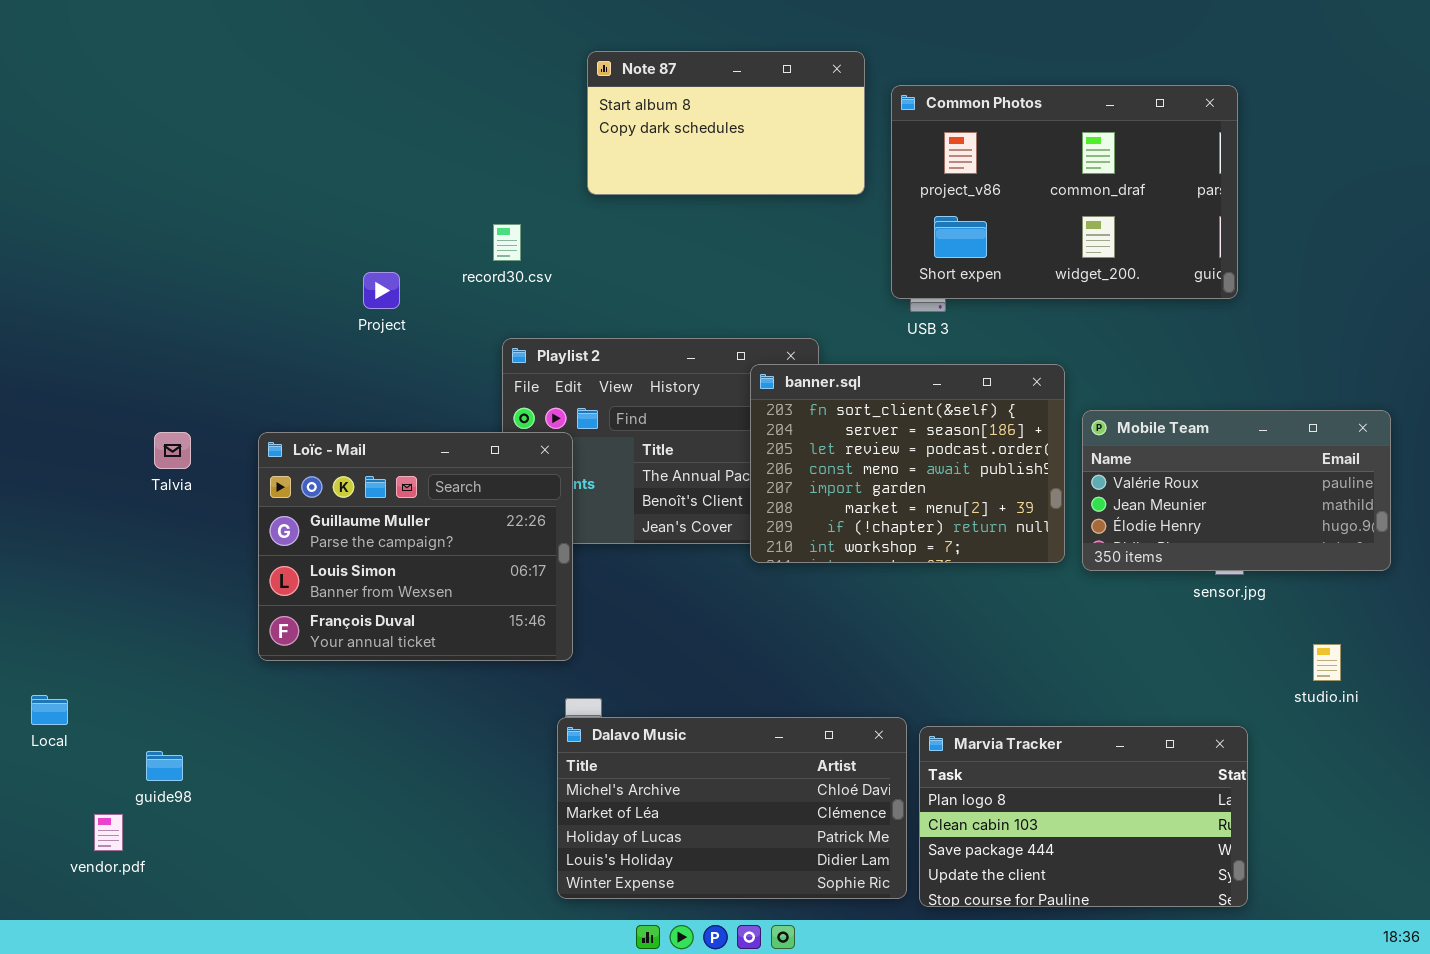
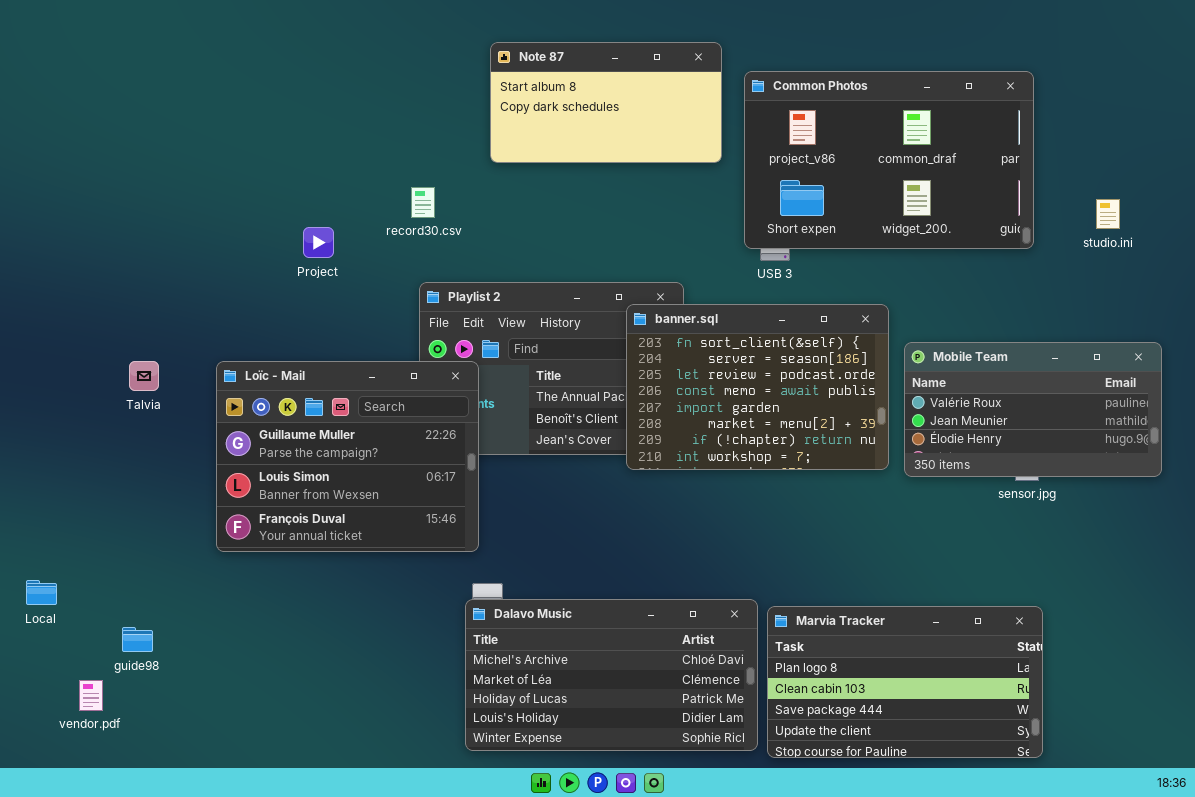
studio.ini: [1313,644,1341,681] -> [1096,199,1120,229], moved

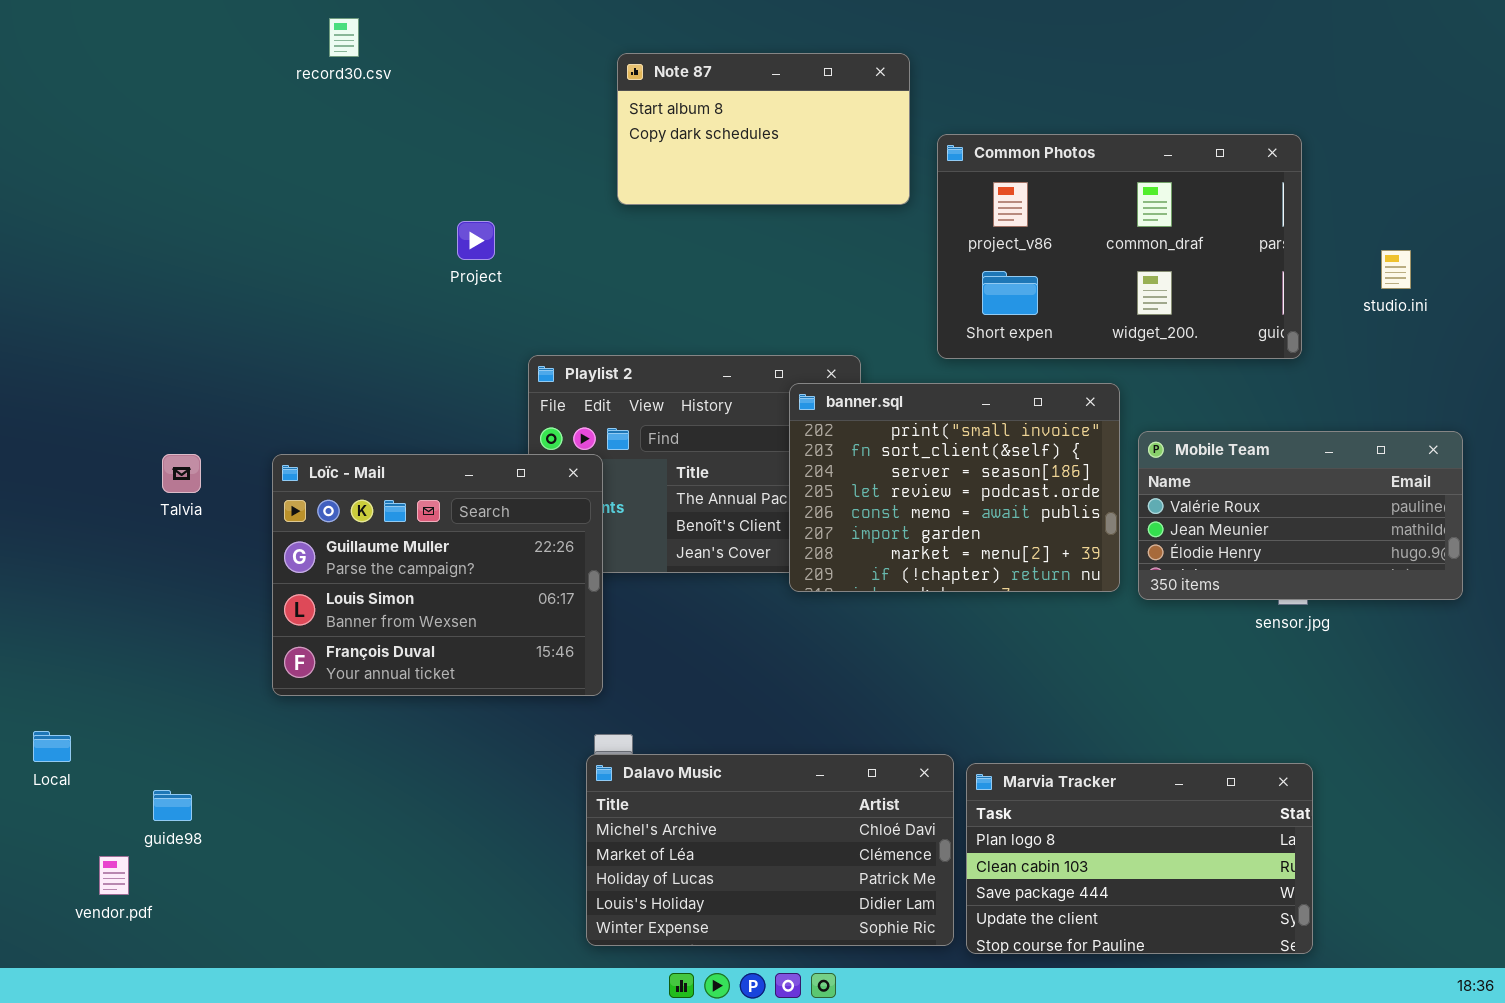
Common Photos: [744,71,1034,249] -> [937,134,1302,359], moved
record30.csv: [411,187,435,218] -> [329,18,359,57], moved
Project: [303,227,334,258] -> [457,221,495,260], moved
banner.sql: [626,304,889,470] -> [789,383,1120,592], scrolled up 1 row

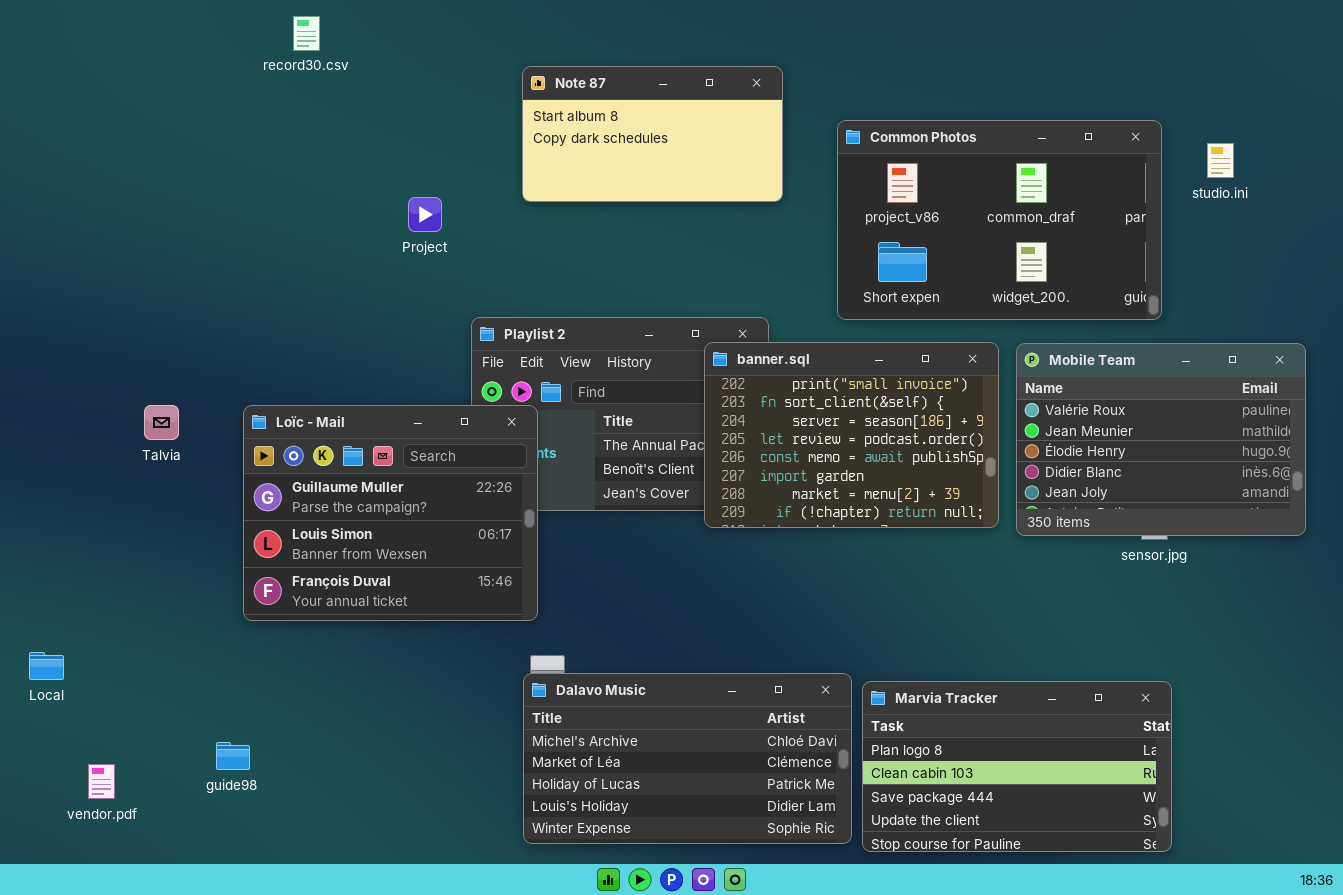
Note 87: [617,53,910,205] -> [522,66,783,202], moved
studio.ini: [1381,250,1411,289] -> [1207,143,1234,178], moved
Mobile Team: [1138,431,1463,600] -> [1016,343,1306,536], resized
guide98: [153,790,192,821] -> [216,742,250,770], moved

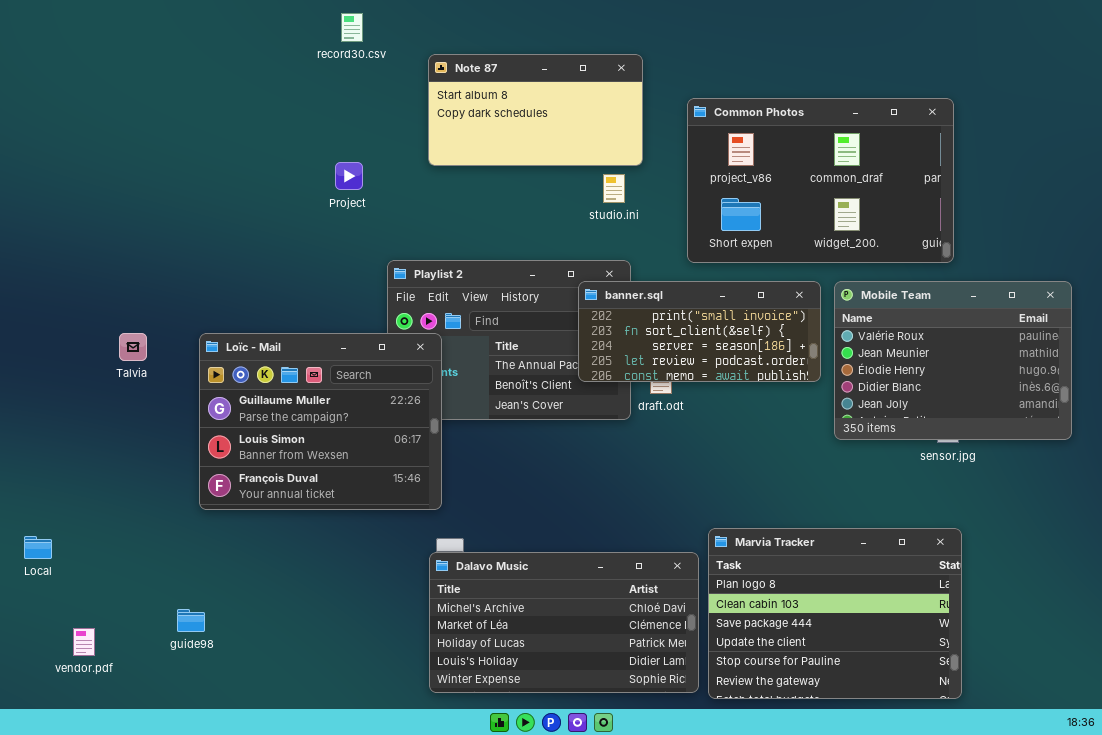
record30.csv: [293,16,320,51] -> [341,13,363,42], moved
studio.ini: [1207,143,1234,178] -> [603,174,625,203], moved
banner.sql: [704,342,999,528] -> [578,281,821,382], resized
Marvia Tracker: [862,681,1172,852] -> [708,528,962,699], resized

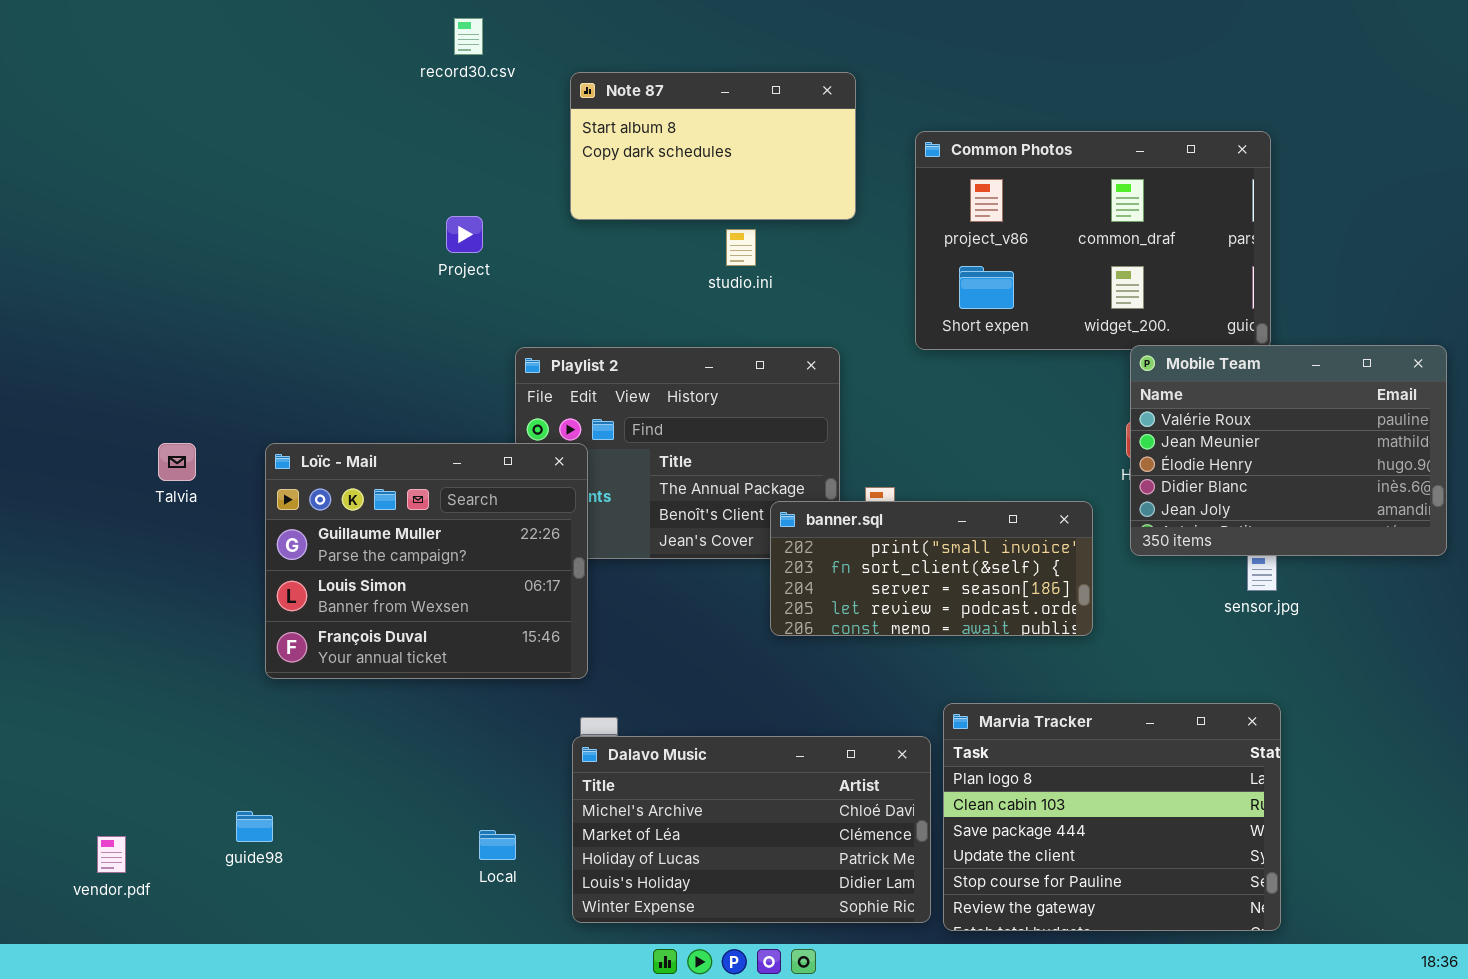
studio.ini: [603,174,625,203] -> [726,229,756,266], moved
banner.sql: [578,281,821,382] -> [770,501,1093,636], moved
Mobile Team: [834,281,1072,440] -> [1130,345,1447,556], moved
Local: [24,536,52,559] -> [479,830,516,860], moved

